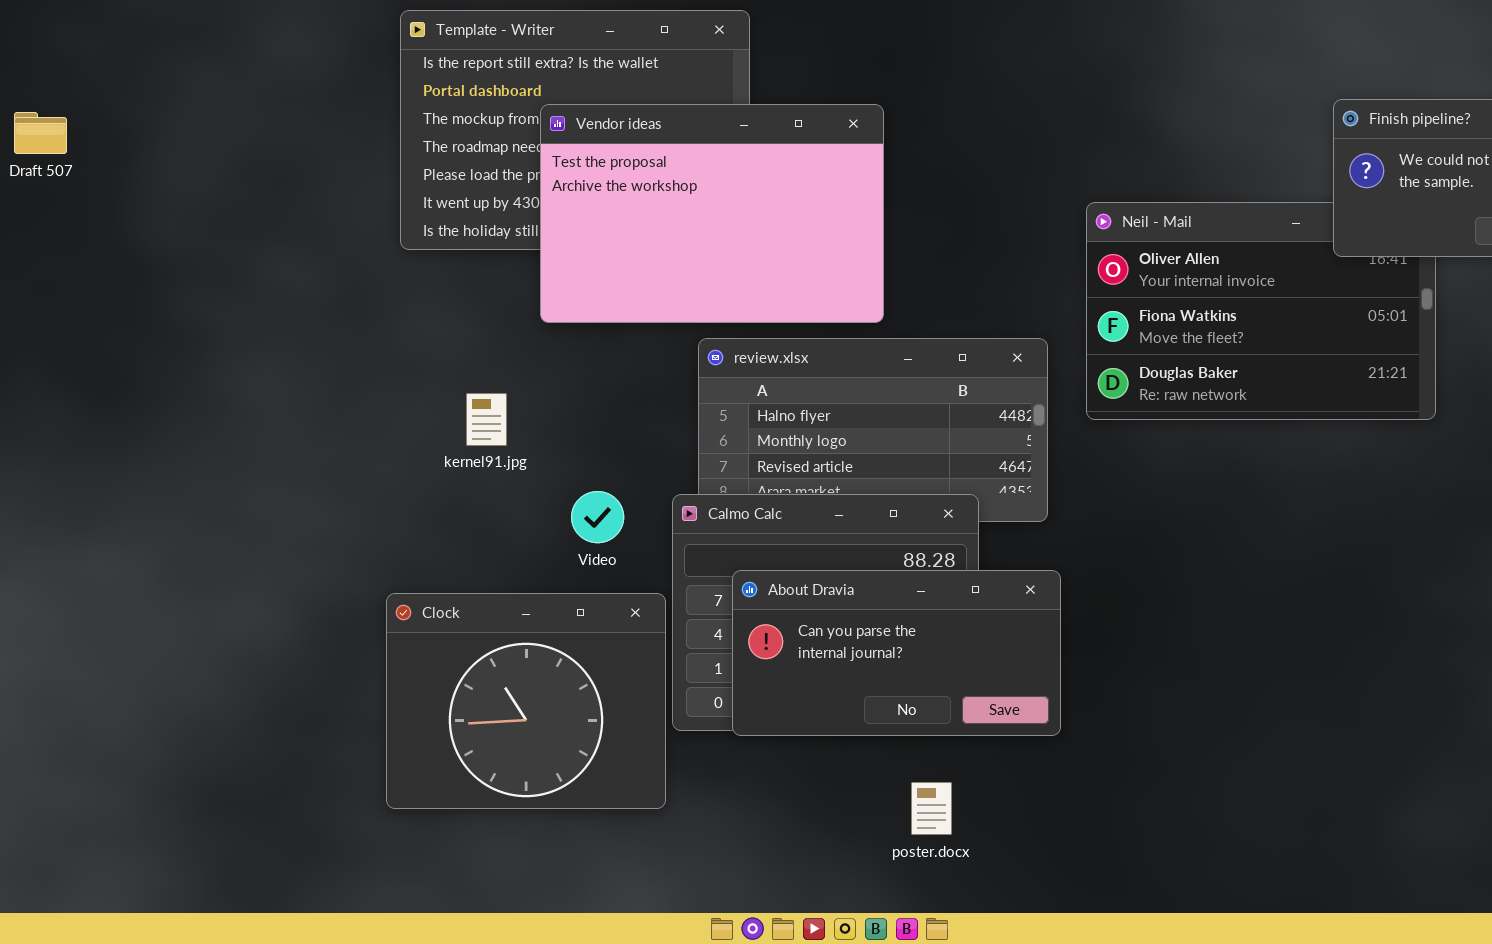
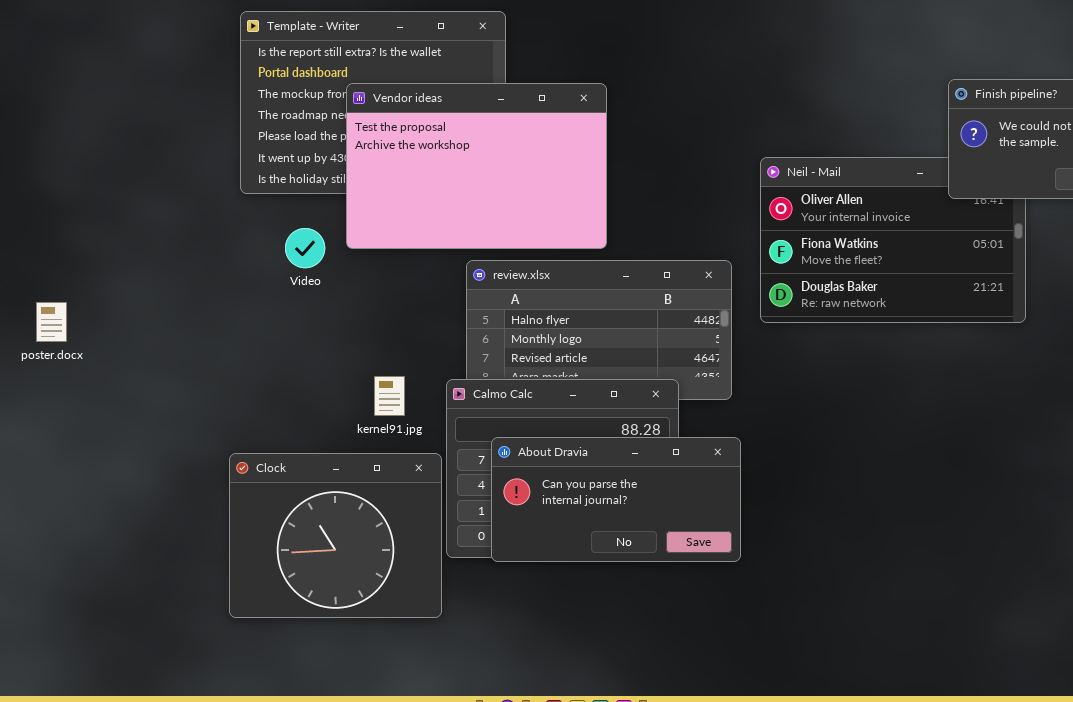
kernel91.jpg: [466,393,507,446] -> [374,376,405,416], moved
Video: [571,491,624,543] -> [285,228,325,268], moved
poster.docx: [911,782,952,835] -> [36,302,67,342], moved

